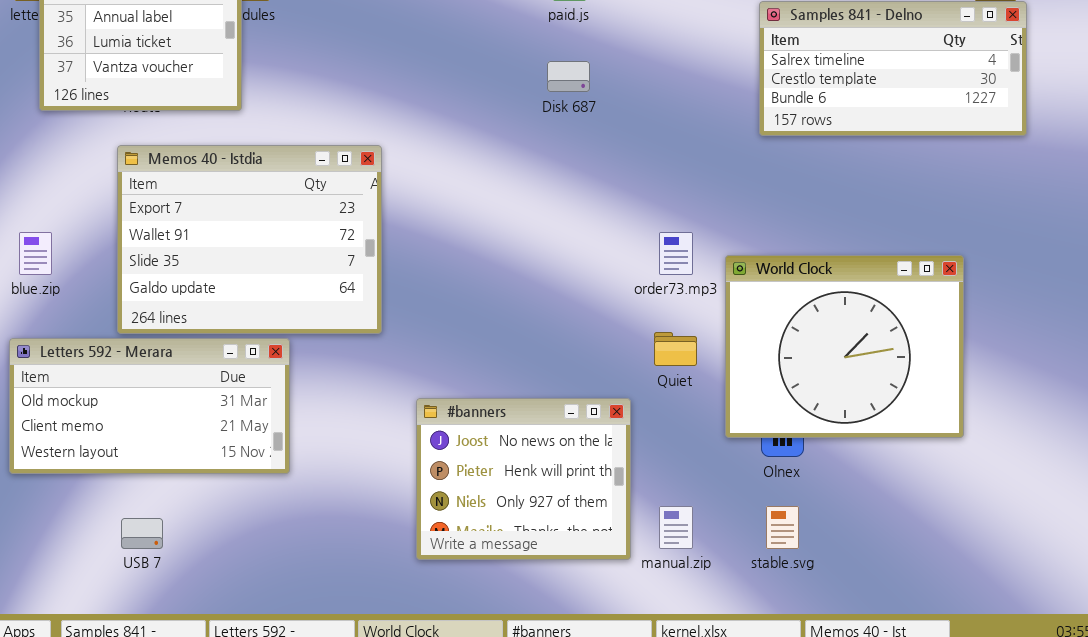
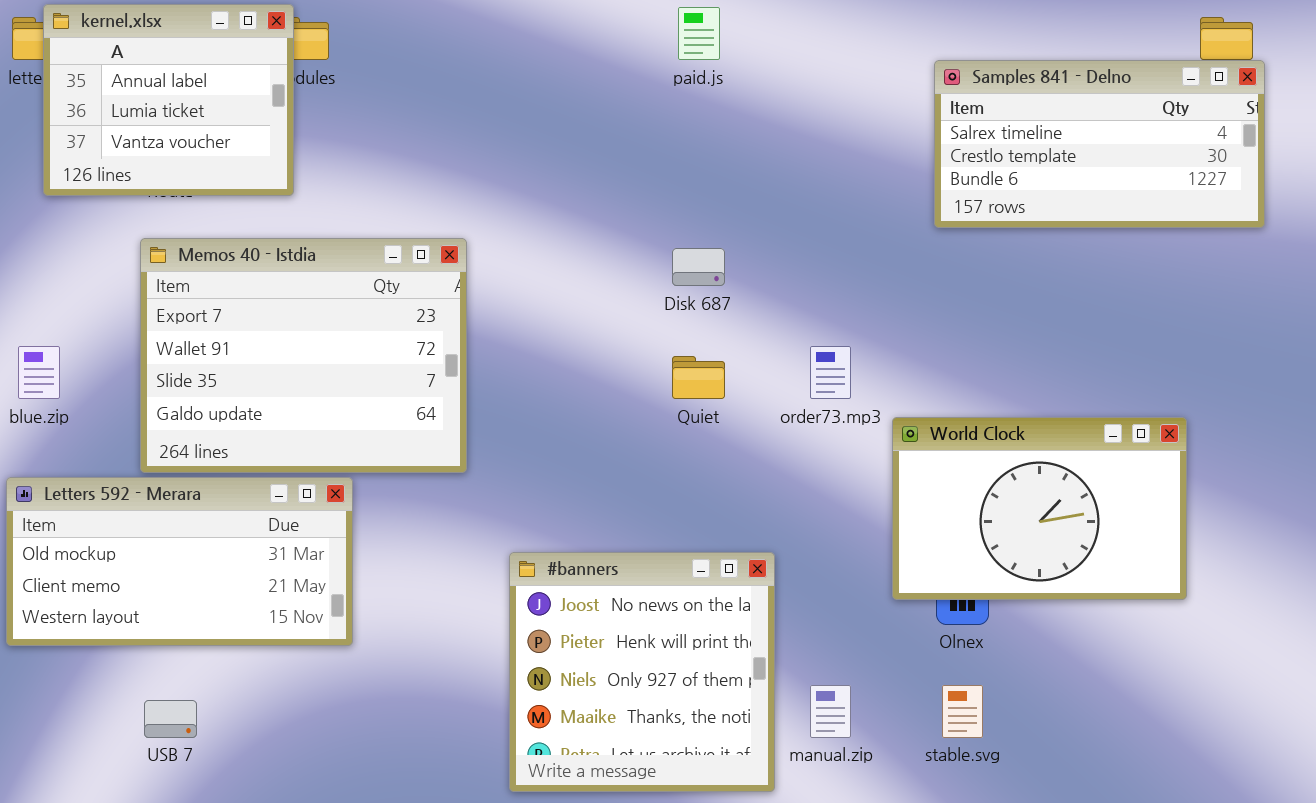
Disk 687: [547,61,590,92] -> [672,248,725,286], moved
World Clock: [725,255,964,438] -> [892,417,1187,600], resized
Quiet: [654,332,697,366] -> [672,356,725,399], moved
#banners: [416,398,631,560] -> [509,552,775,792], resized

